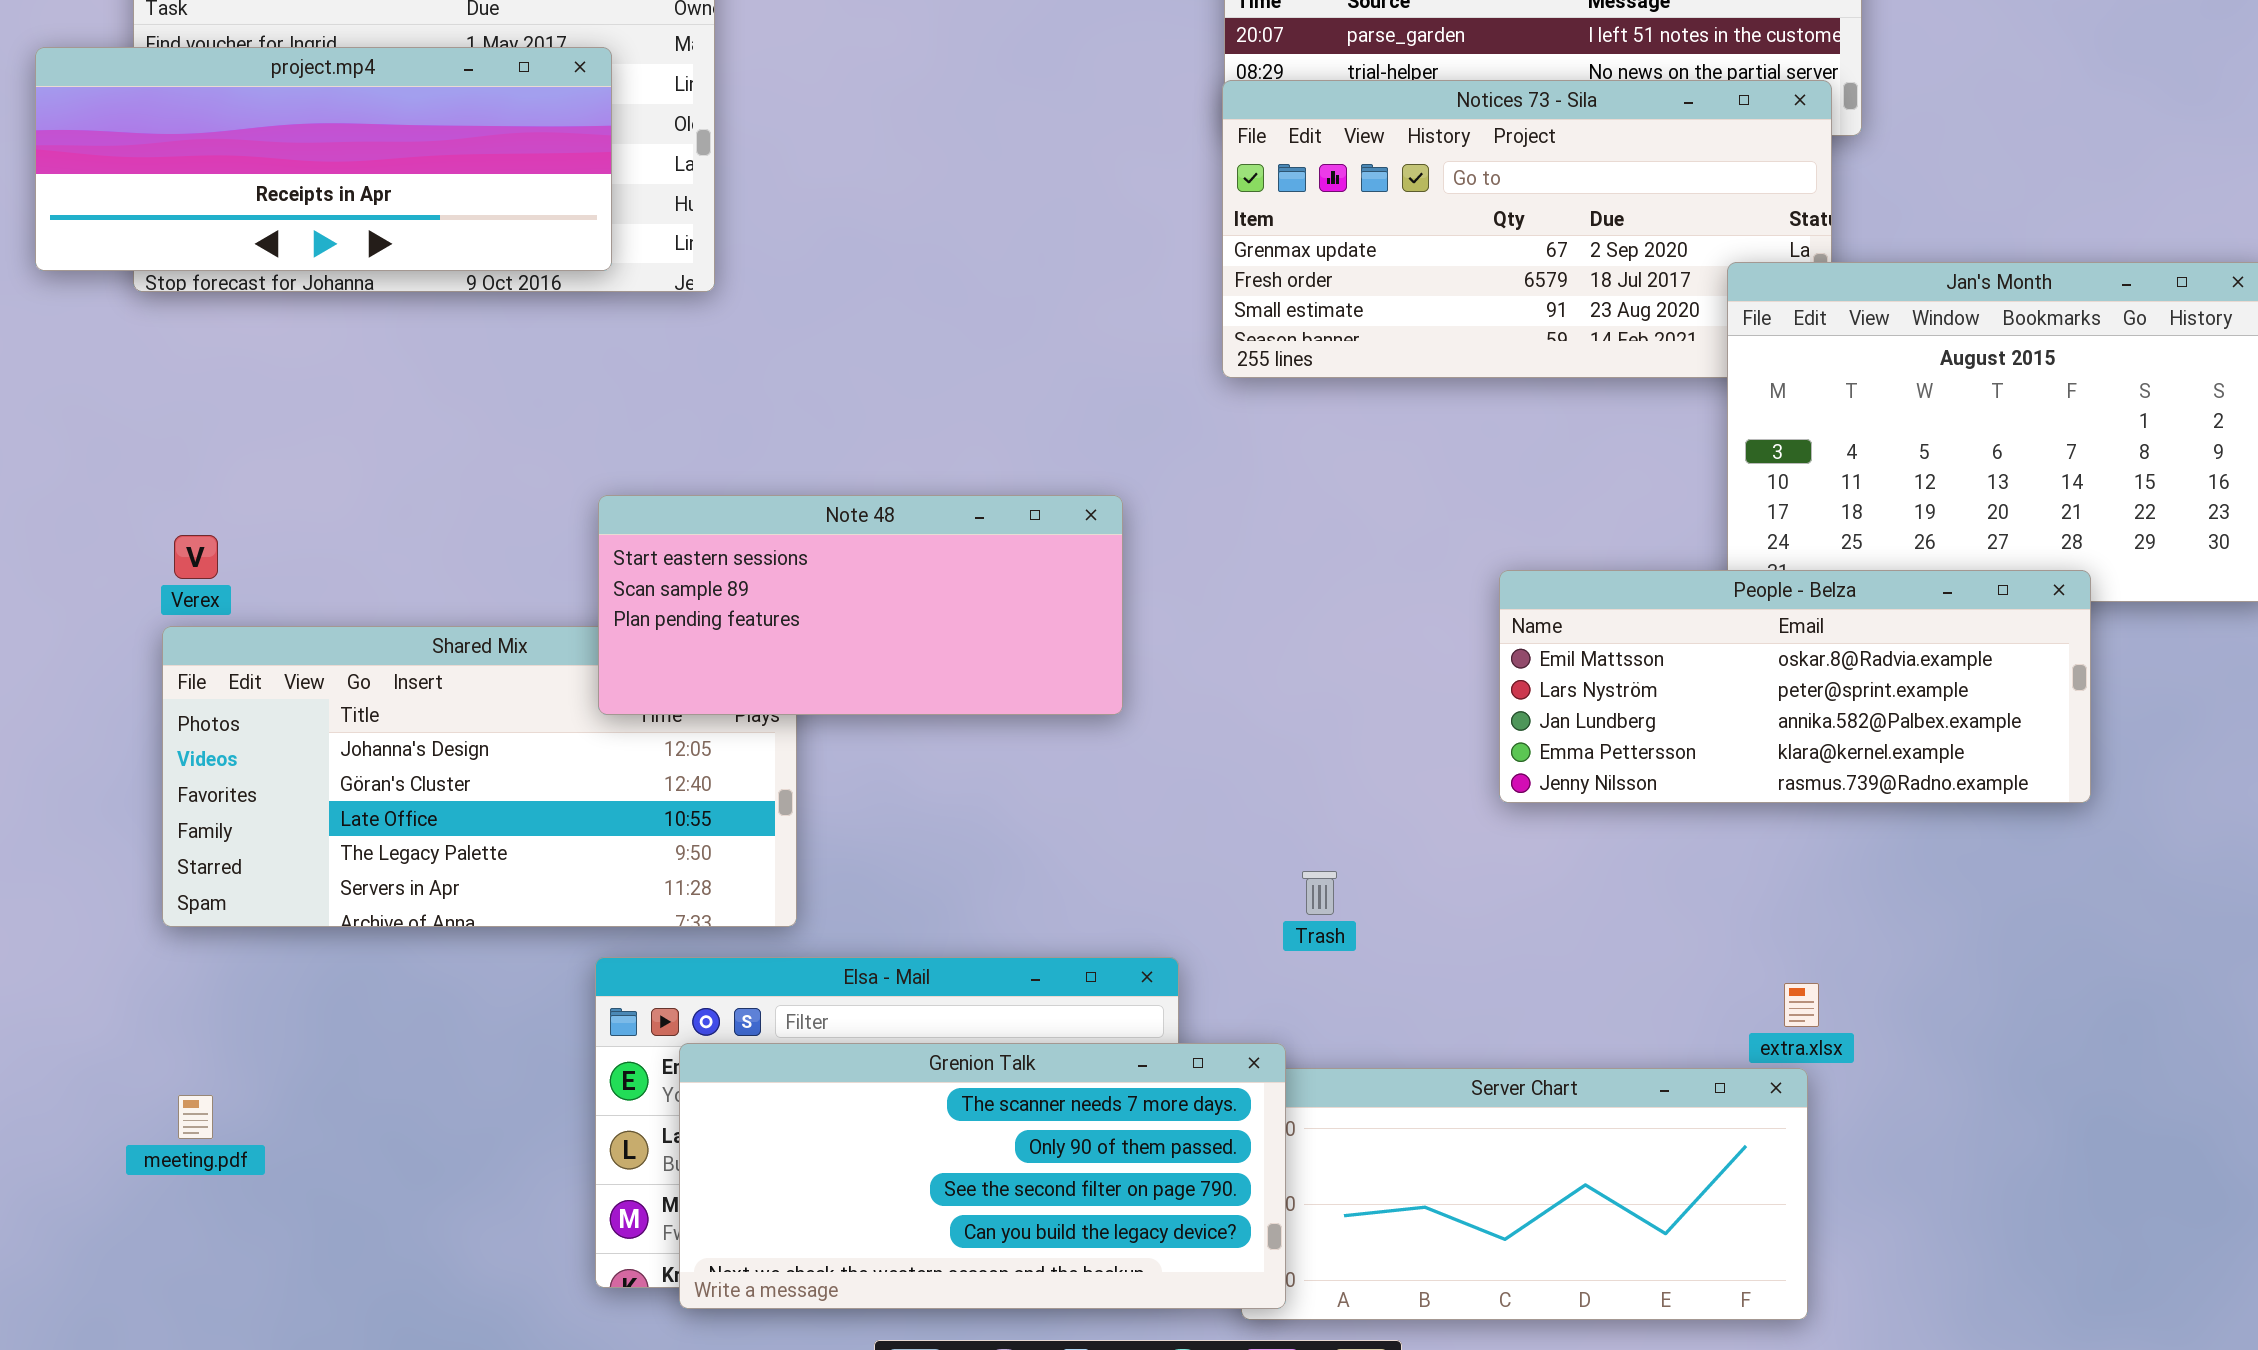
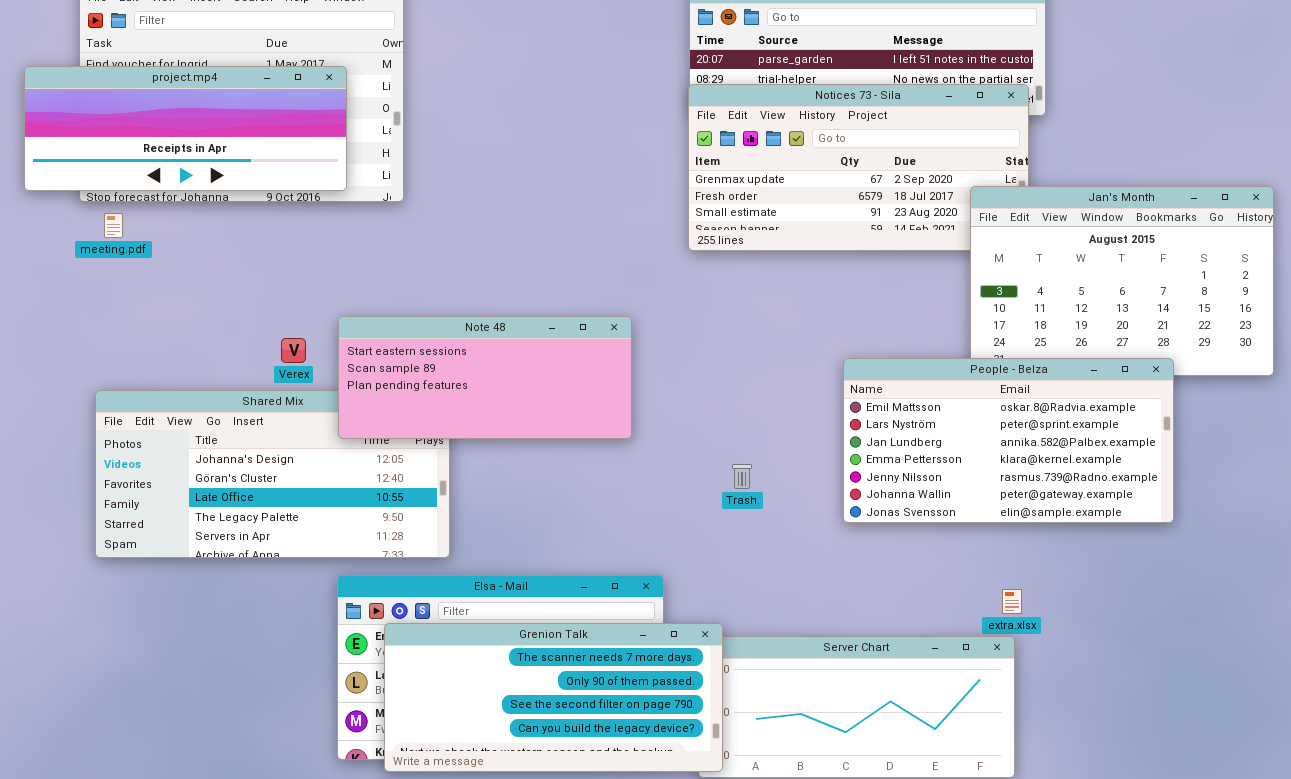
Verex: [174,535,218,579] -> [281,338,306,363], moved
People - Belza: [1499,570,2091,803] -> [843,358,1174,523], resized
Trash: [1302,871,1337,915] -> [732,464,752,489], moved
meeting.pdf: [178,1095,213,1139] -> [104,213,123,238], moved

